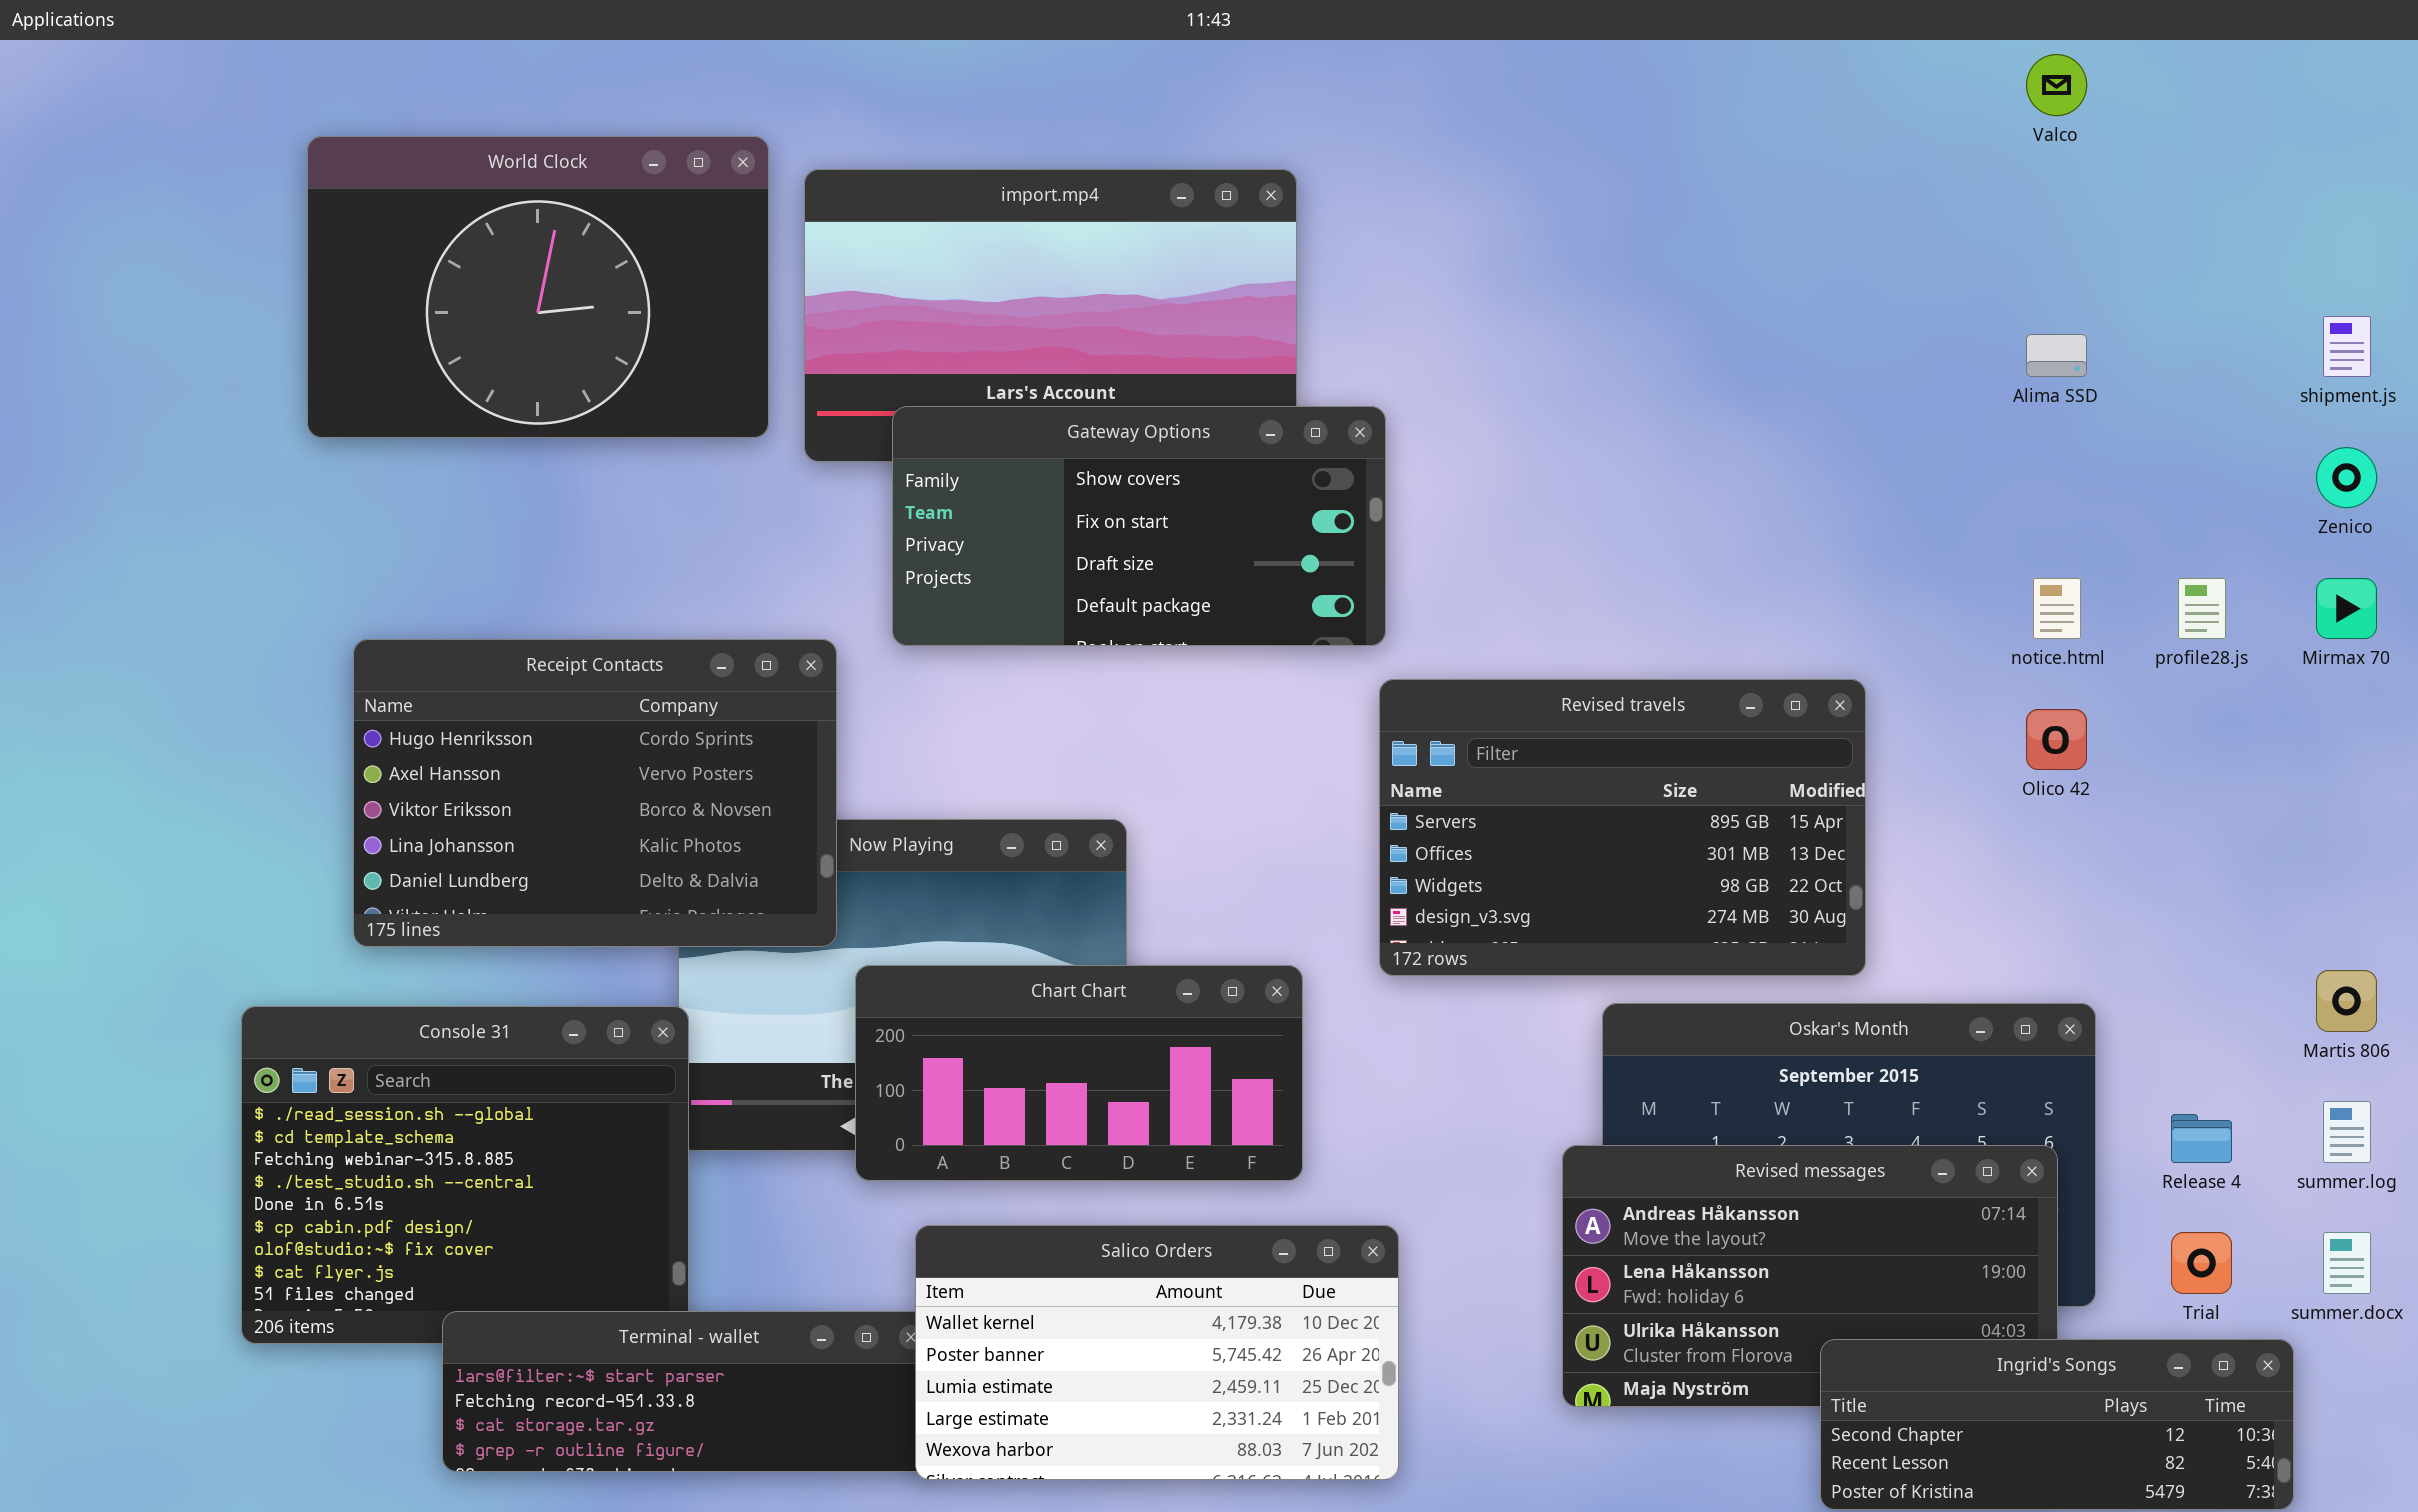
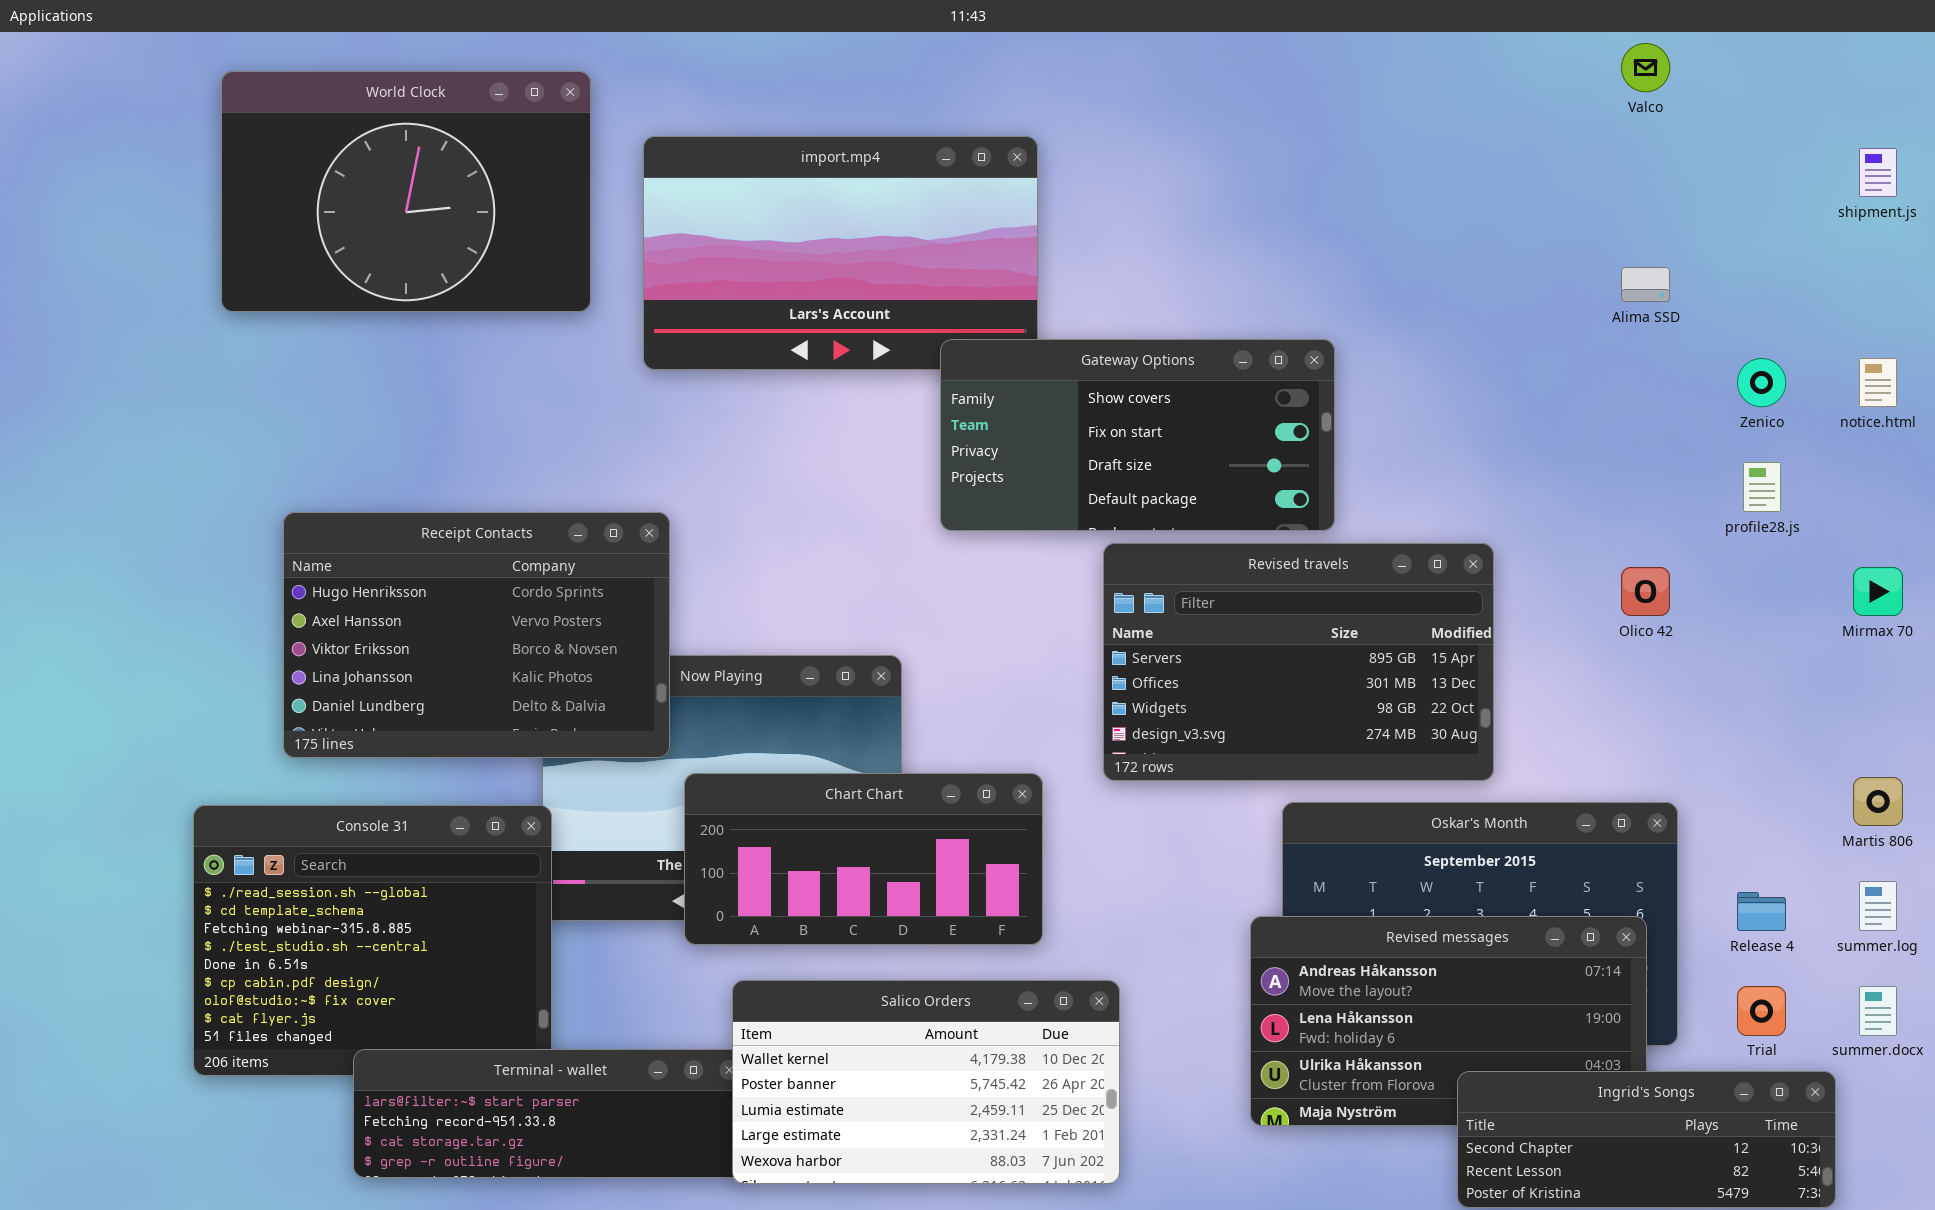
World Clock: [307,136,769,438] -> [221,71,591,312], moved
shipment.js: [2323,316,2371,377] -> [1859,148,1897,197], moved
Gateway Options: [892,406,1386,646] -> [940,339,1335,531], moved
Zenico: [2316,447,2377,508] -> [1737,358,1786,407], moved
notice.html: [2033,578,2081,639] -> [1859,358,1897,407], moved
Mirmax 70: [2316,578,2377,639] -> [1853,567,1903,616], moved

